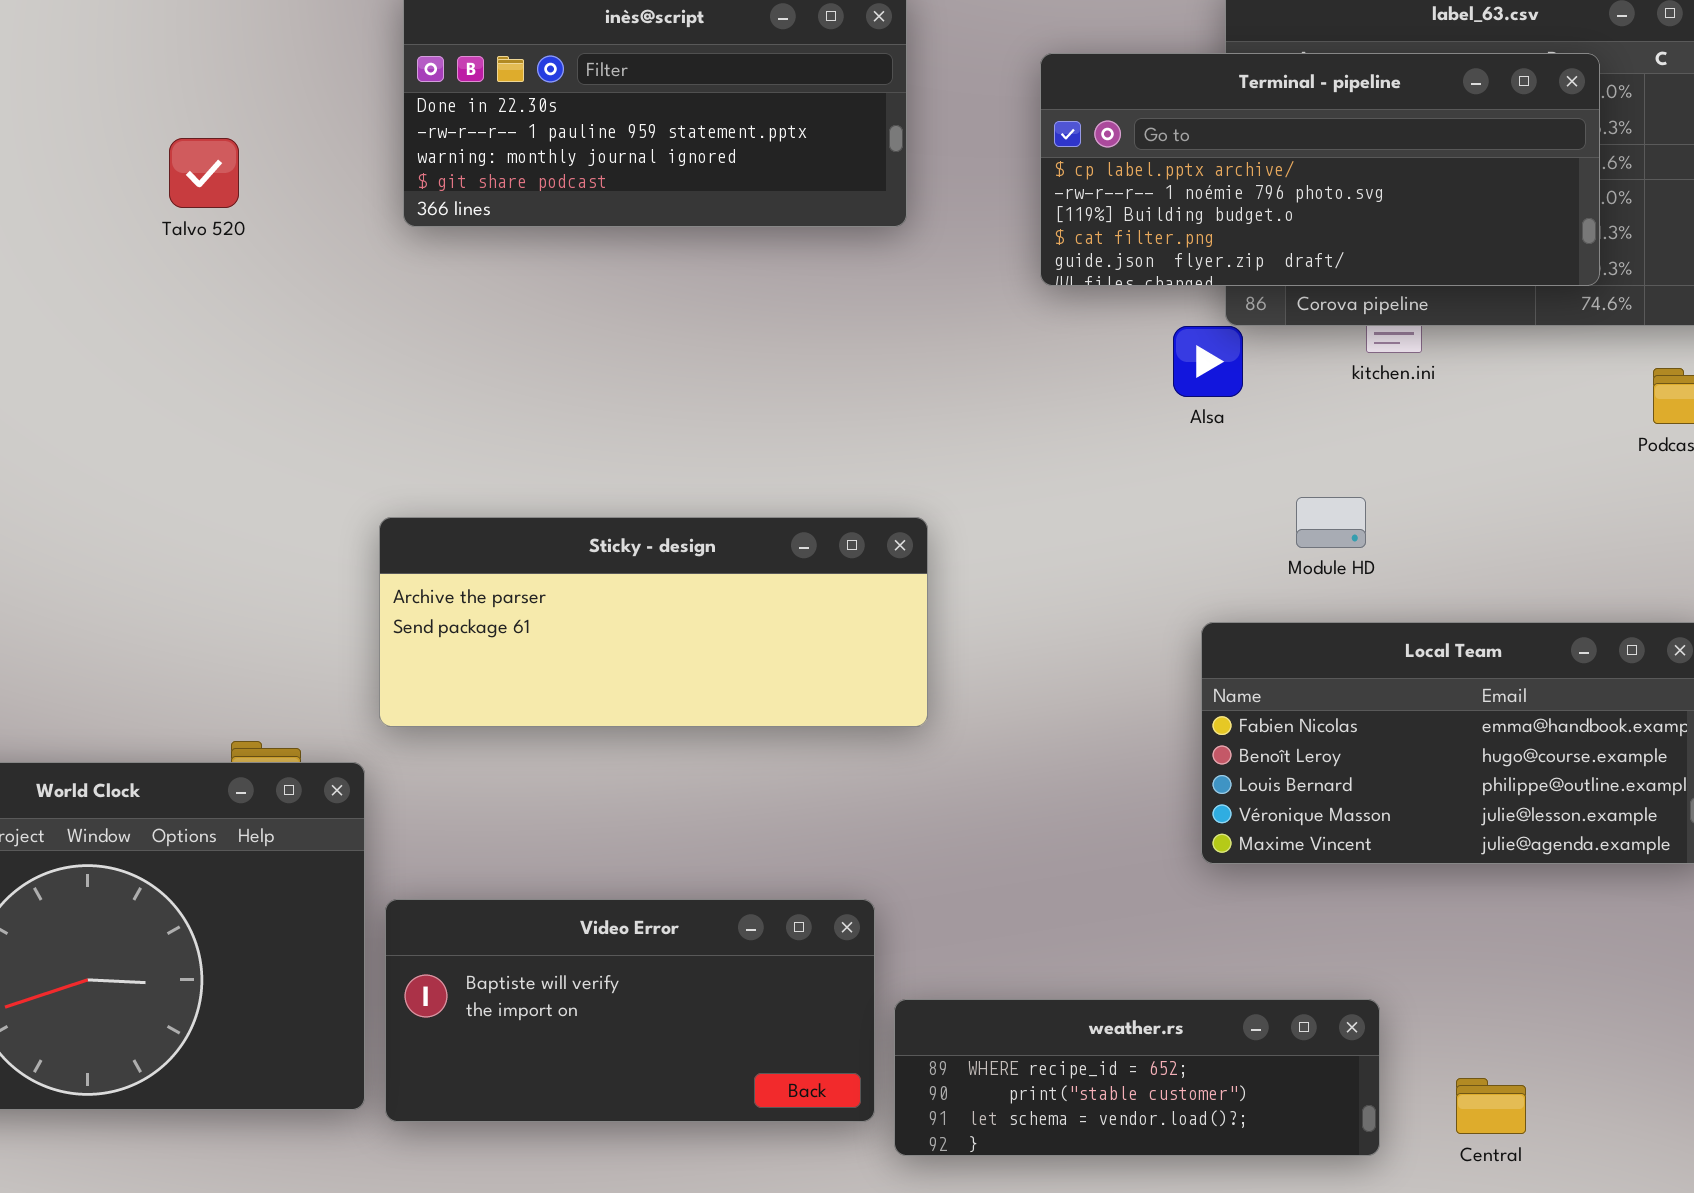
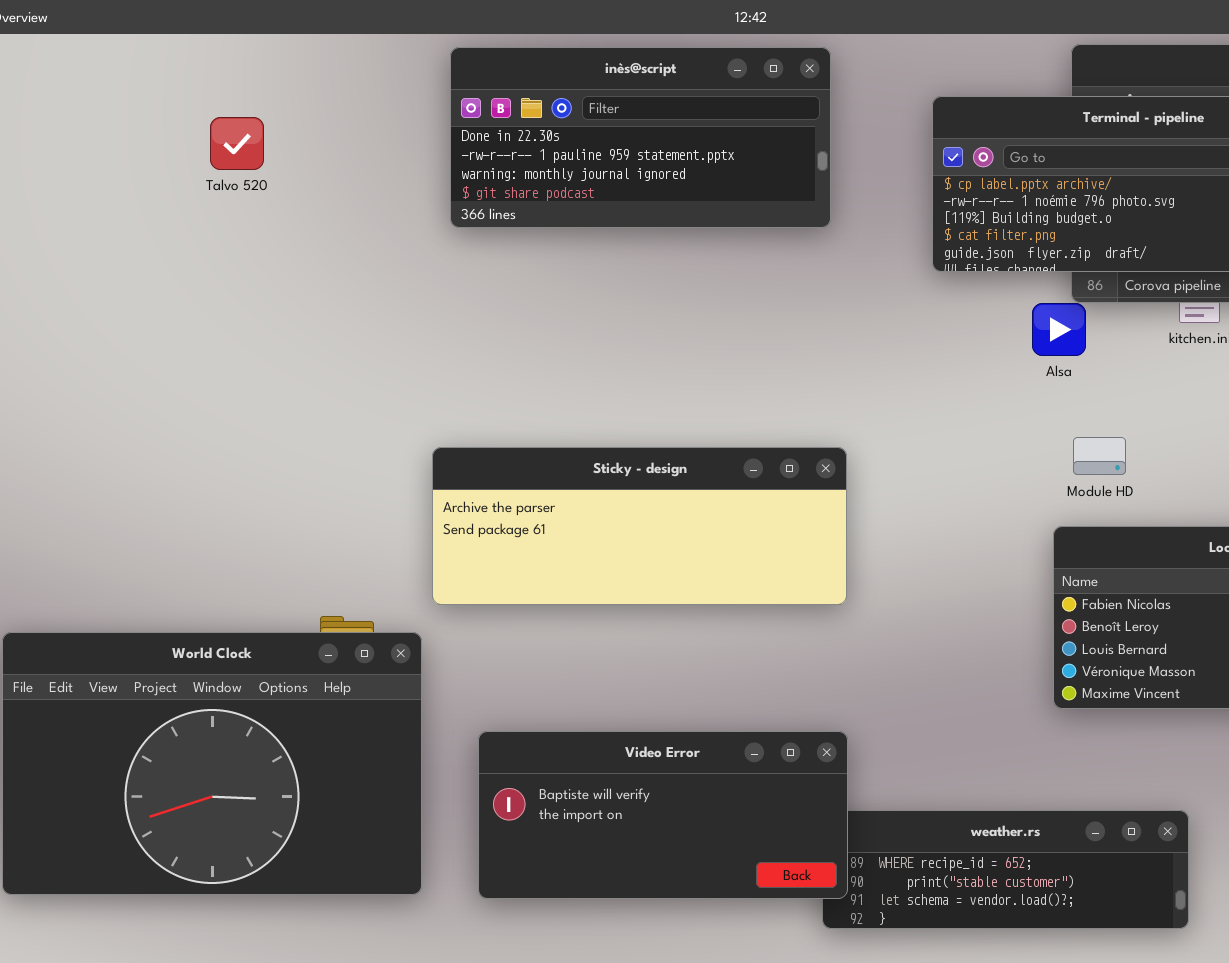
Talvo 520: [169,138,239,208] -> [210,117,264,170], moved
Module HD: [1296,497,1366,548] -> [1073,437,1126,475], moved
Video Error: [385,899,875,1122] -> [478,731,848,899], moved

